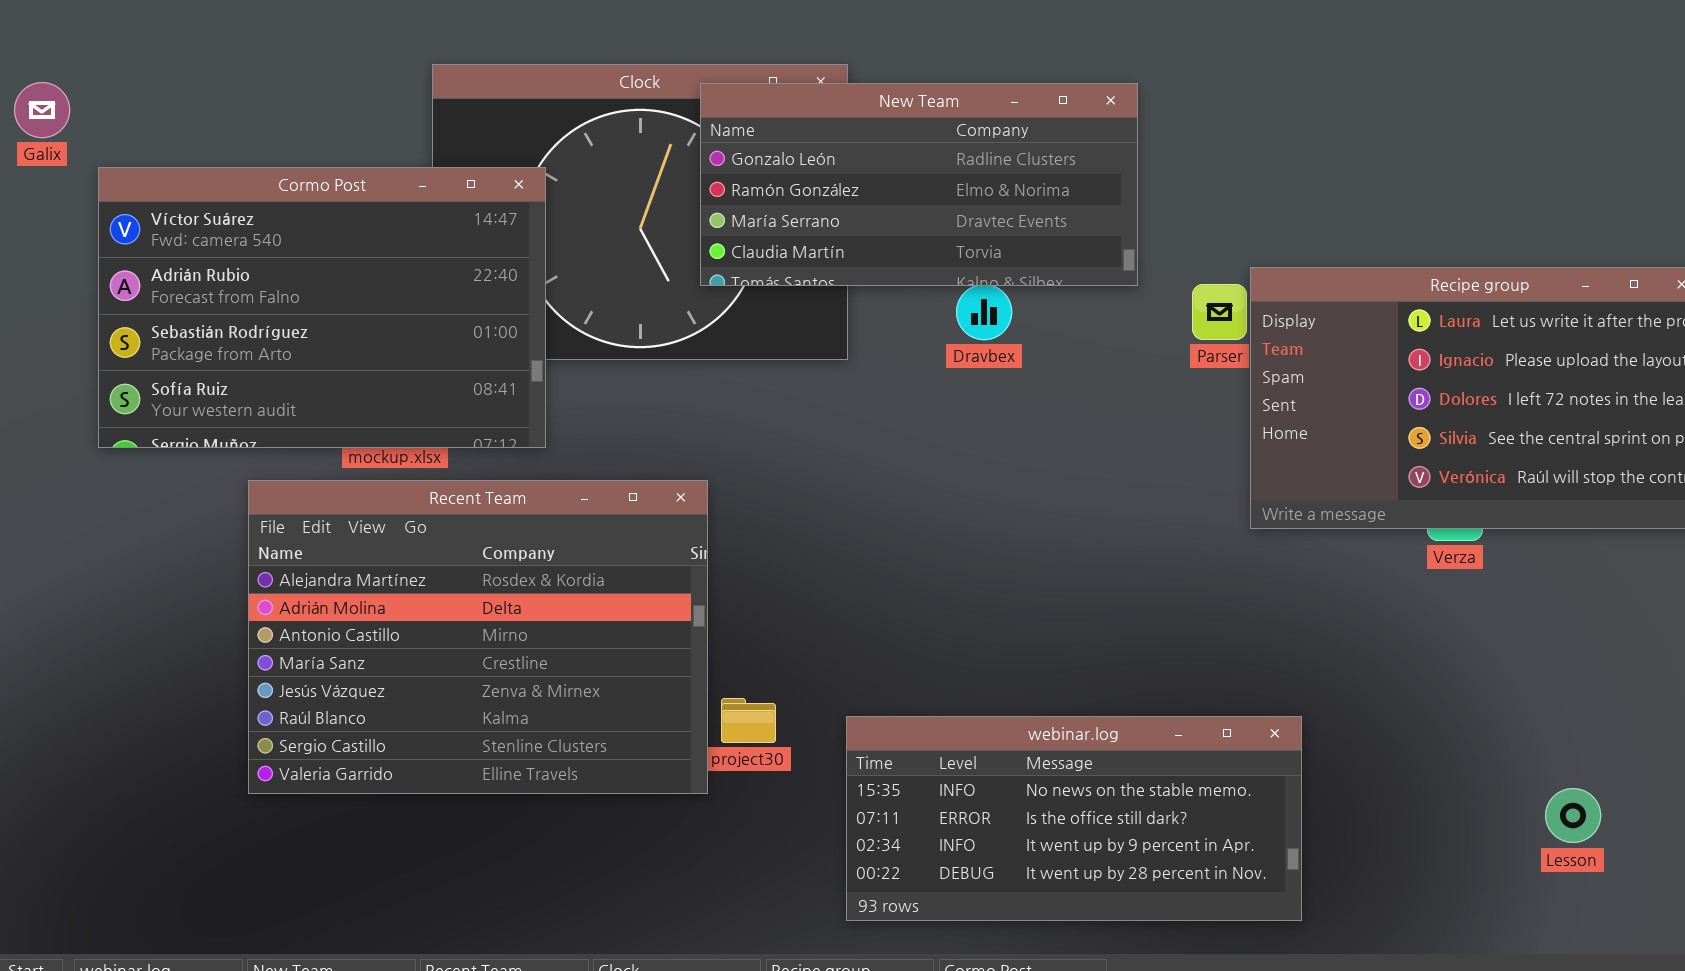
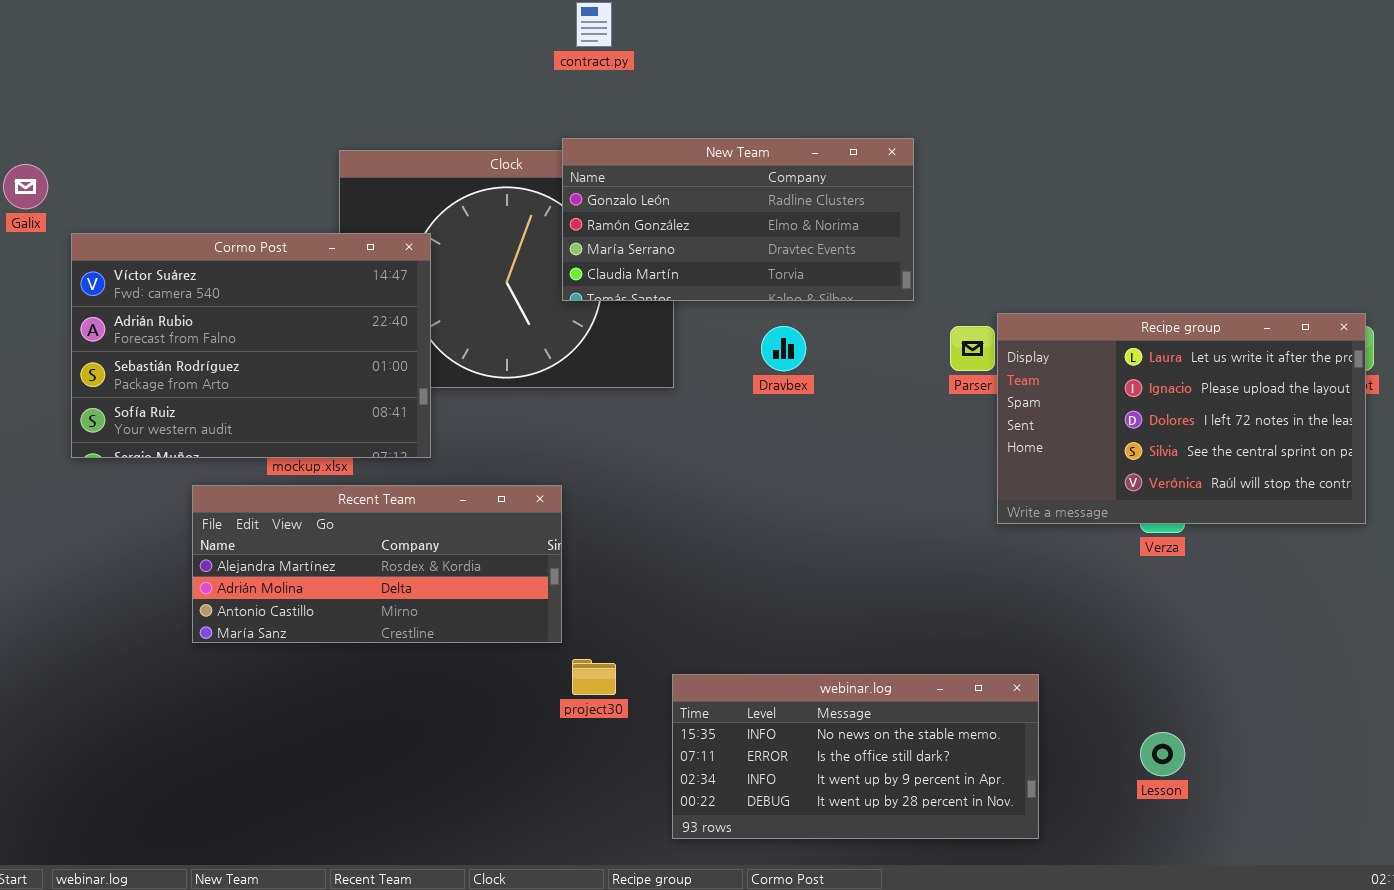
New Team: [700,83,1138,286] -> [562,138,914,301], moved
Recent Team: [248,480,708,794] -> [192,485,562,643], resized
Lesson: [1545,788,1601,843] -> [1140,732,1185,776], moved

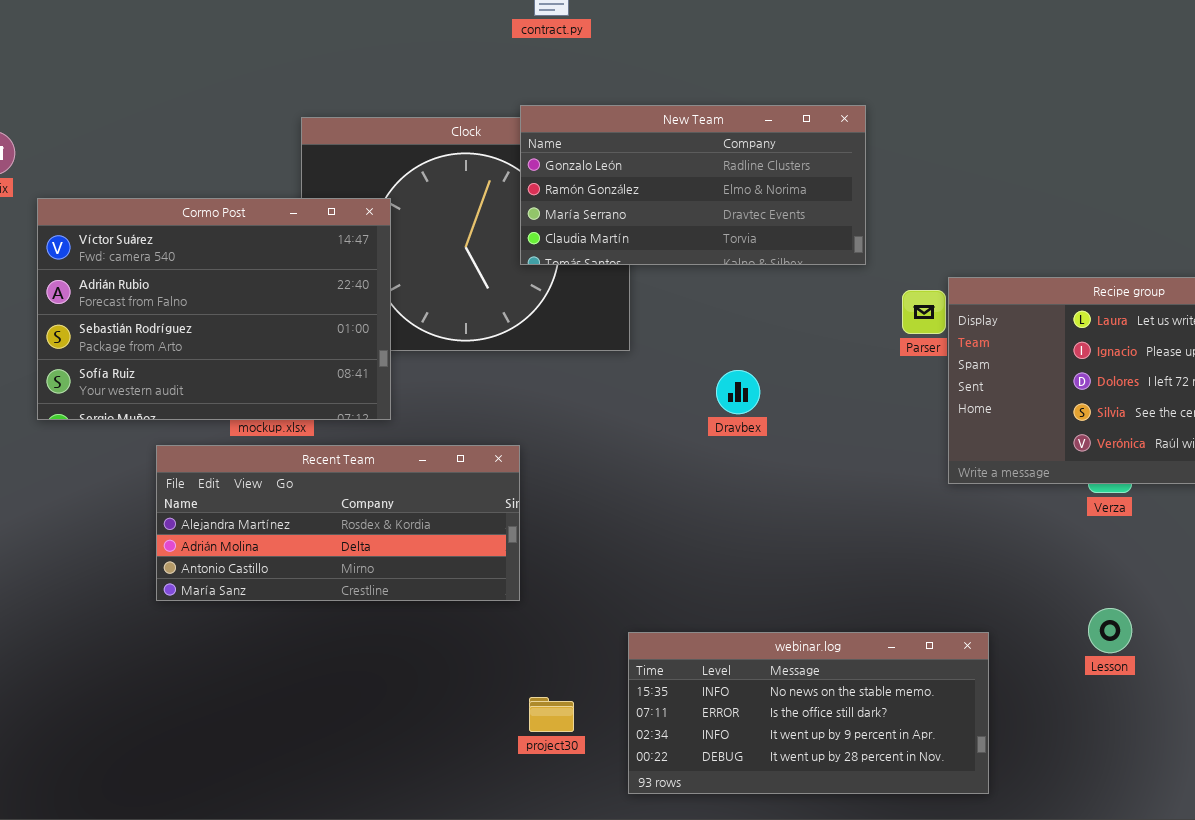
Dravbex: [761,326,806,371] -> [716,370,760,414], moved
project30: [572,659,616,695] -> [529,697,574,732], moved
Lesson: [1140,732,1185,776] -> [1088,608,1132,653], moved

